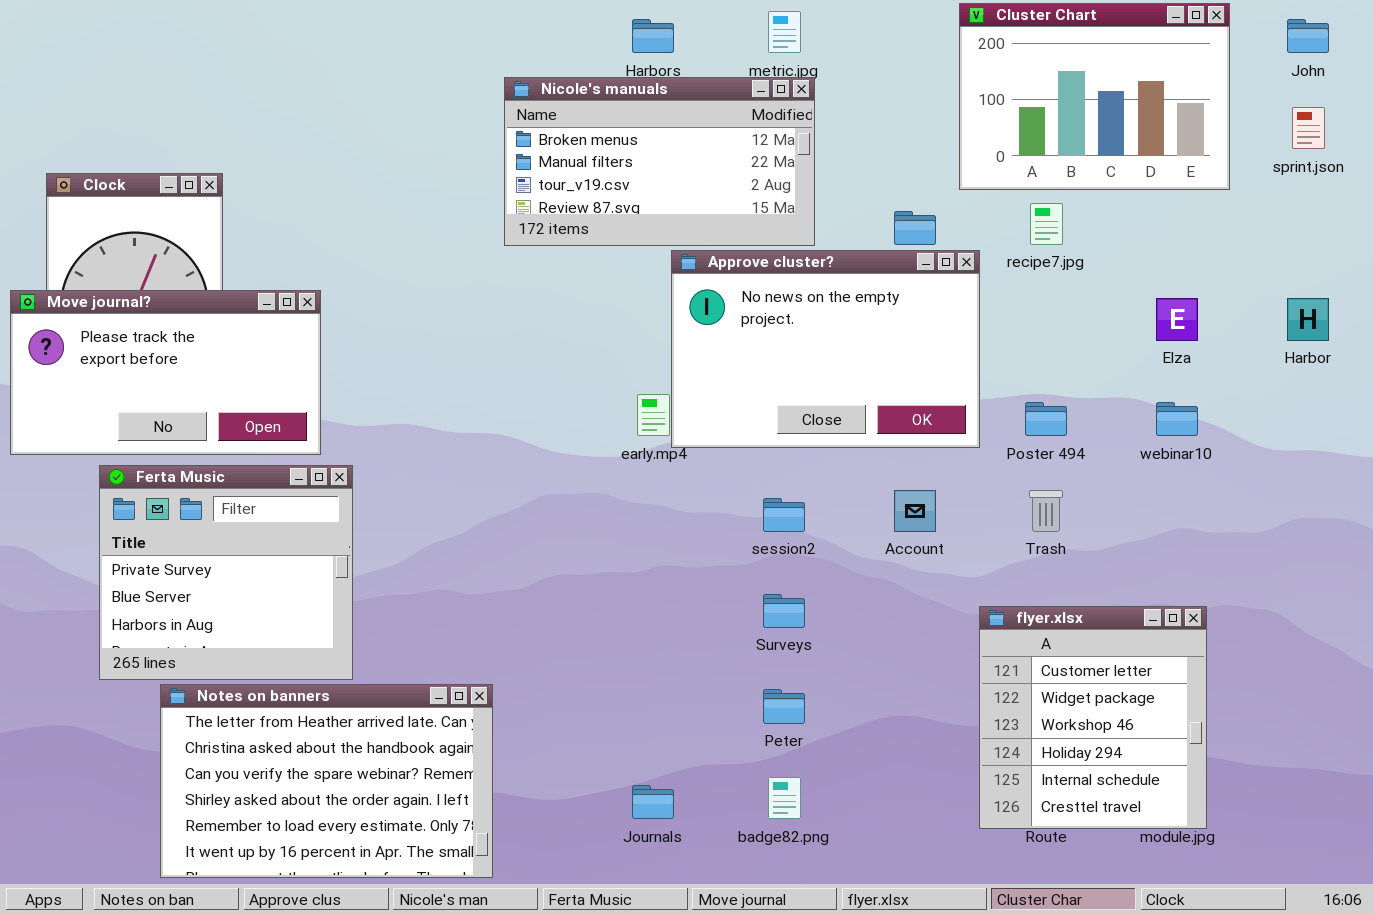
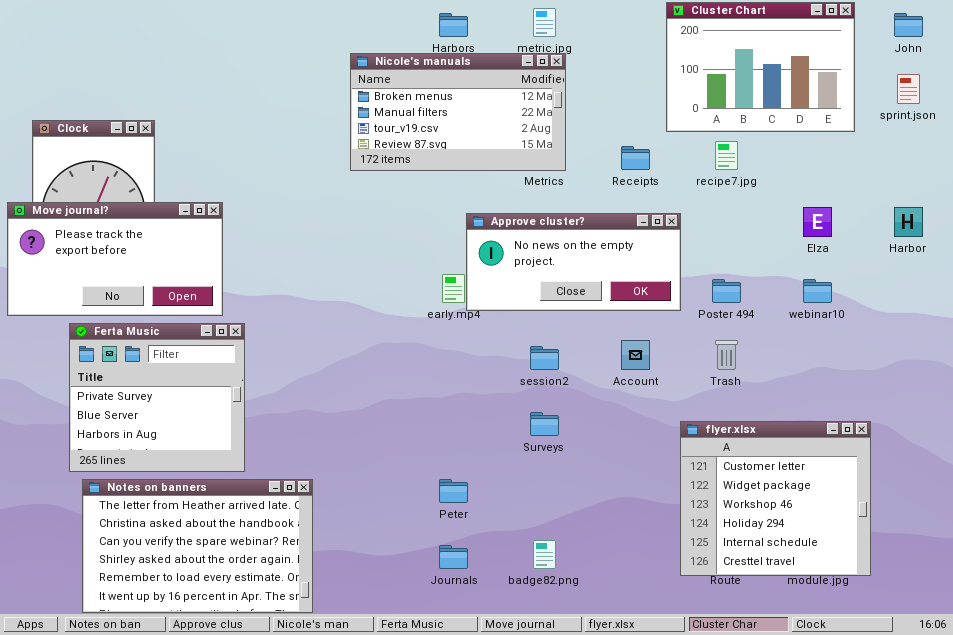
Approve cluster?: [671,250,980,448] -> [466,213,681,311], resized
flyer.xlsx: [979,606,1207,829] -> [680,421,871,576], resized
Notes on banners: [160,684,493,878] -> [82,479,313,613], moved
Peter: [763,689,805,724] -> [439,479,468,503], moved

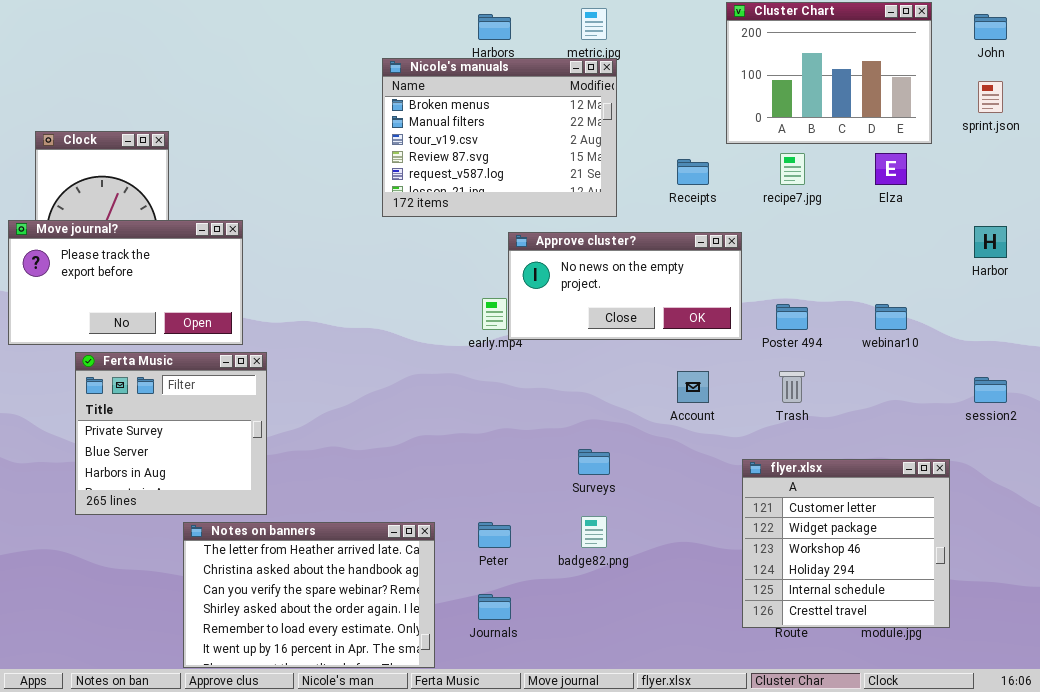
Nicole's manuals: [350,53,566,171] -> [382,58,617,217], resized
Elza: [803,207,832,237] -> [875,153,907,185], moved
session2: [530,346,559,370] -> [974,377,1007,403], moved
Notes on banners: [82,479,313,613] -> [183,522,435,668], moved
badge82.png: [533,540,556,569] -> [581,516,607,548], moved

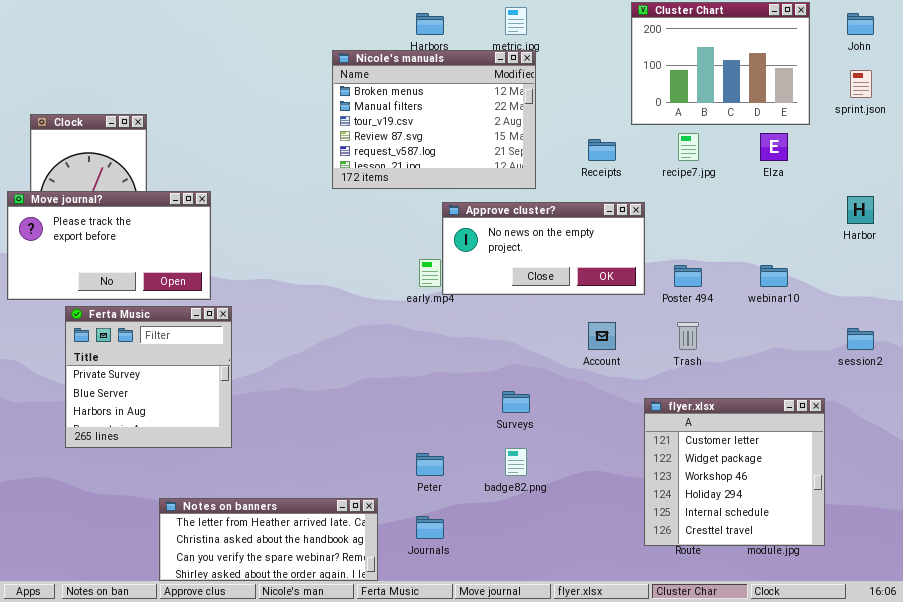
Notes on banners: [183,522,435,668] -> [159,498,378,581], resized

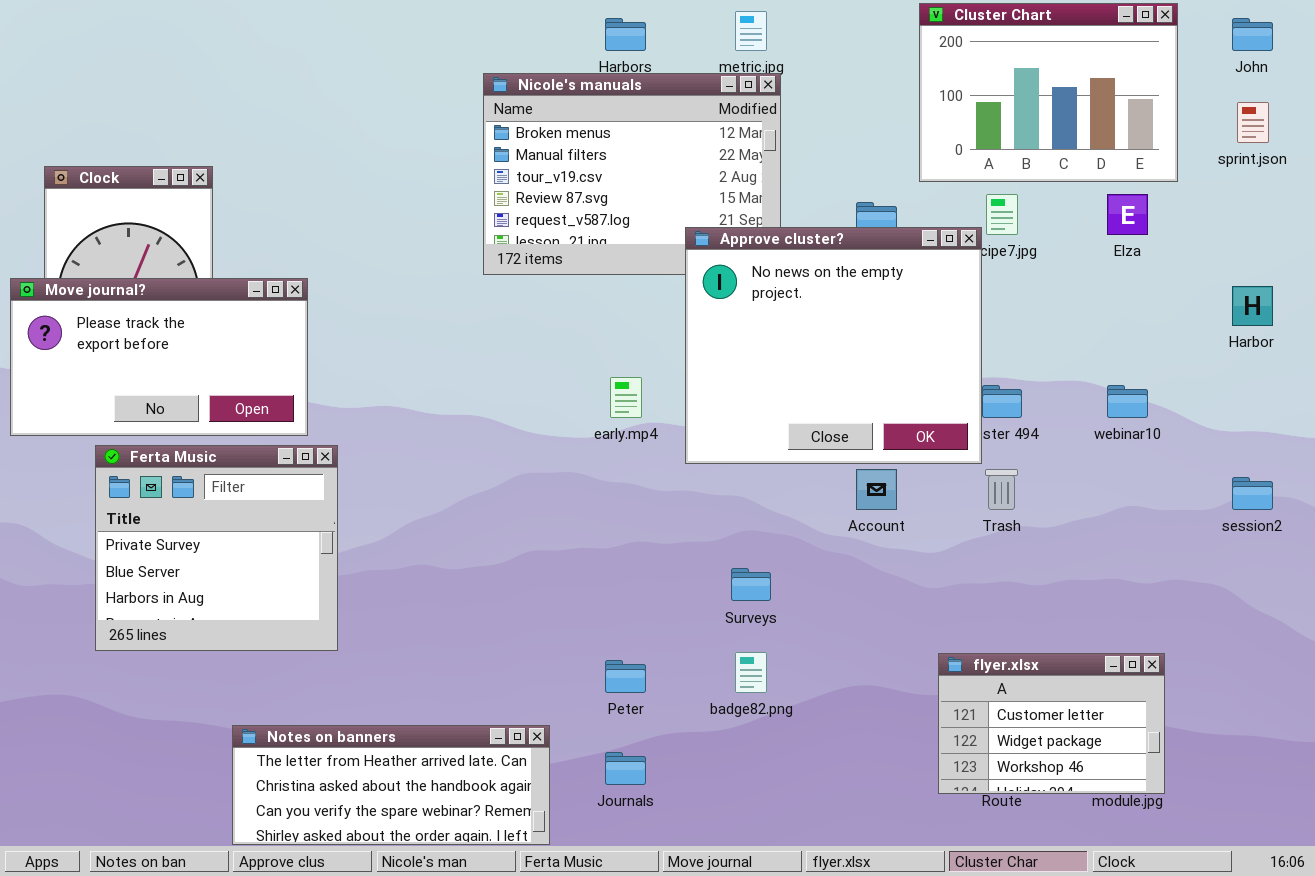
Approve cluster?: [442,202,645,295] -> [685,227,982,464], moved, resized
flyer.xlsx: [644,398,825,546] -> [938,653,1165,794], resized

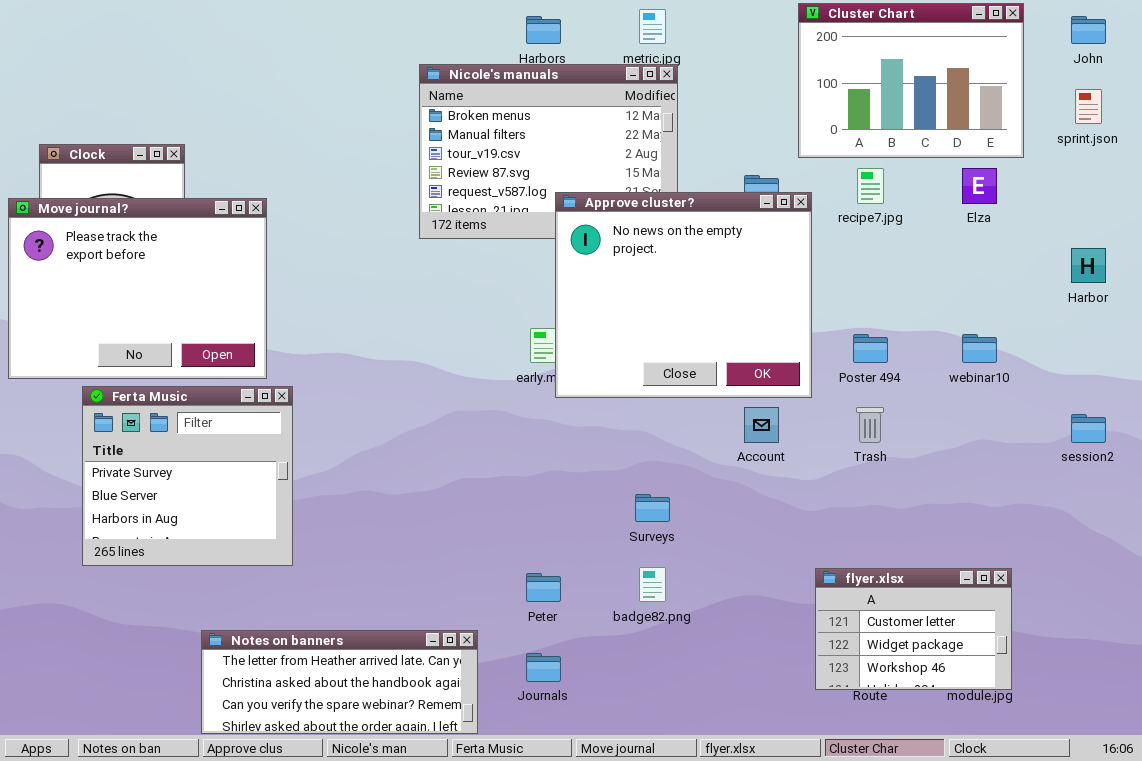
Approve cluster?: [685,227,982,464] -> [555,192,812,398], moved
Move journal?: [10,278,308,436] -> [8,198,267,379], resized

